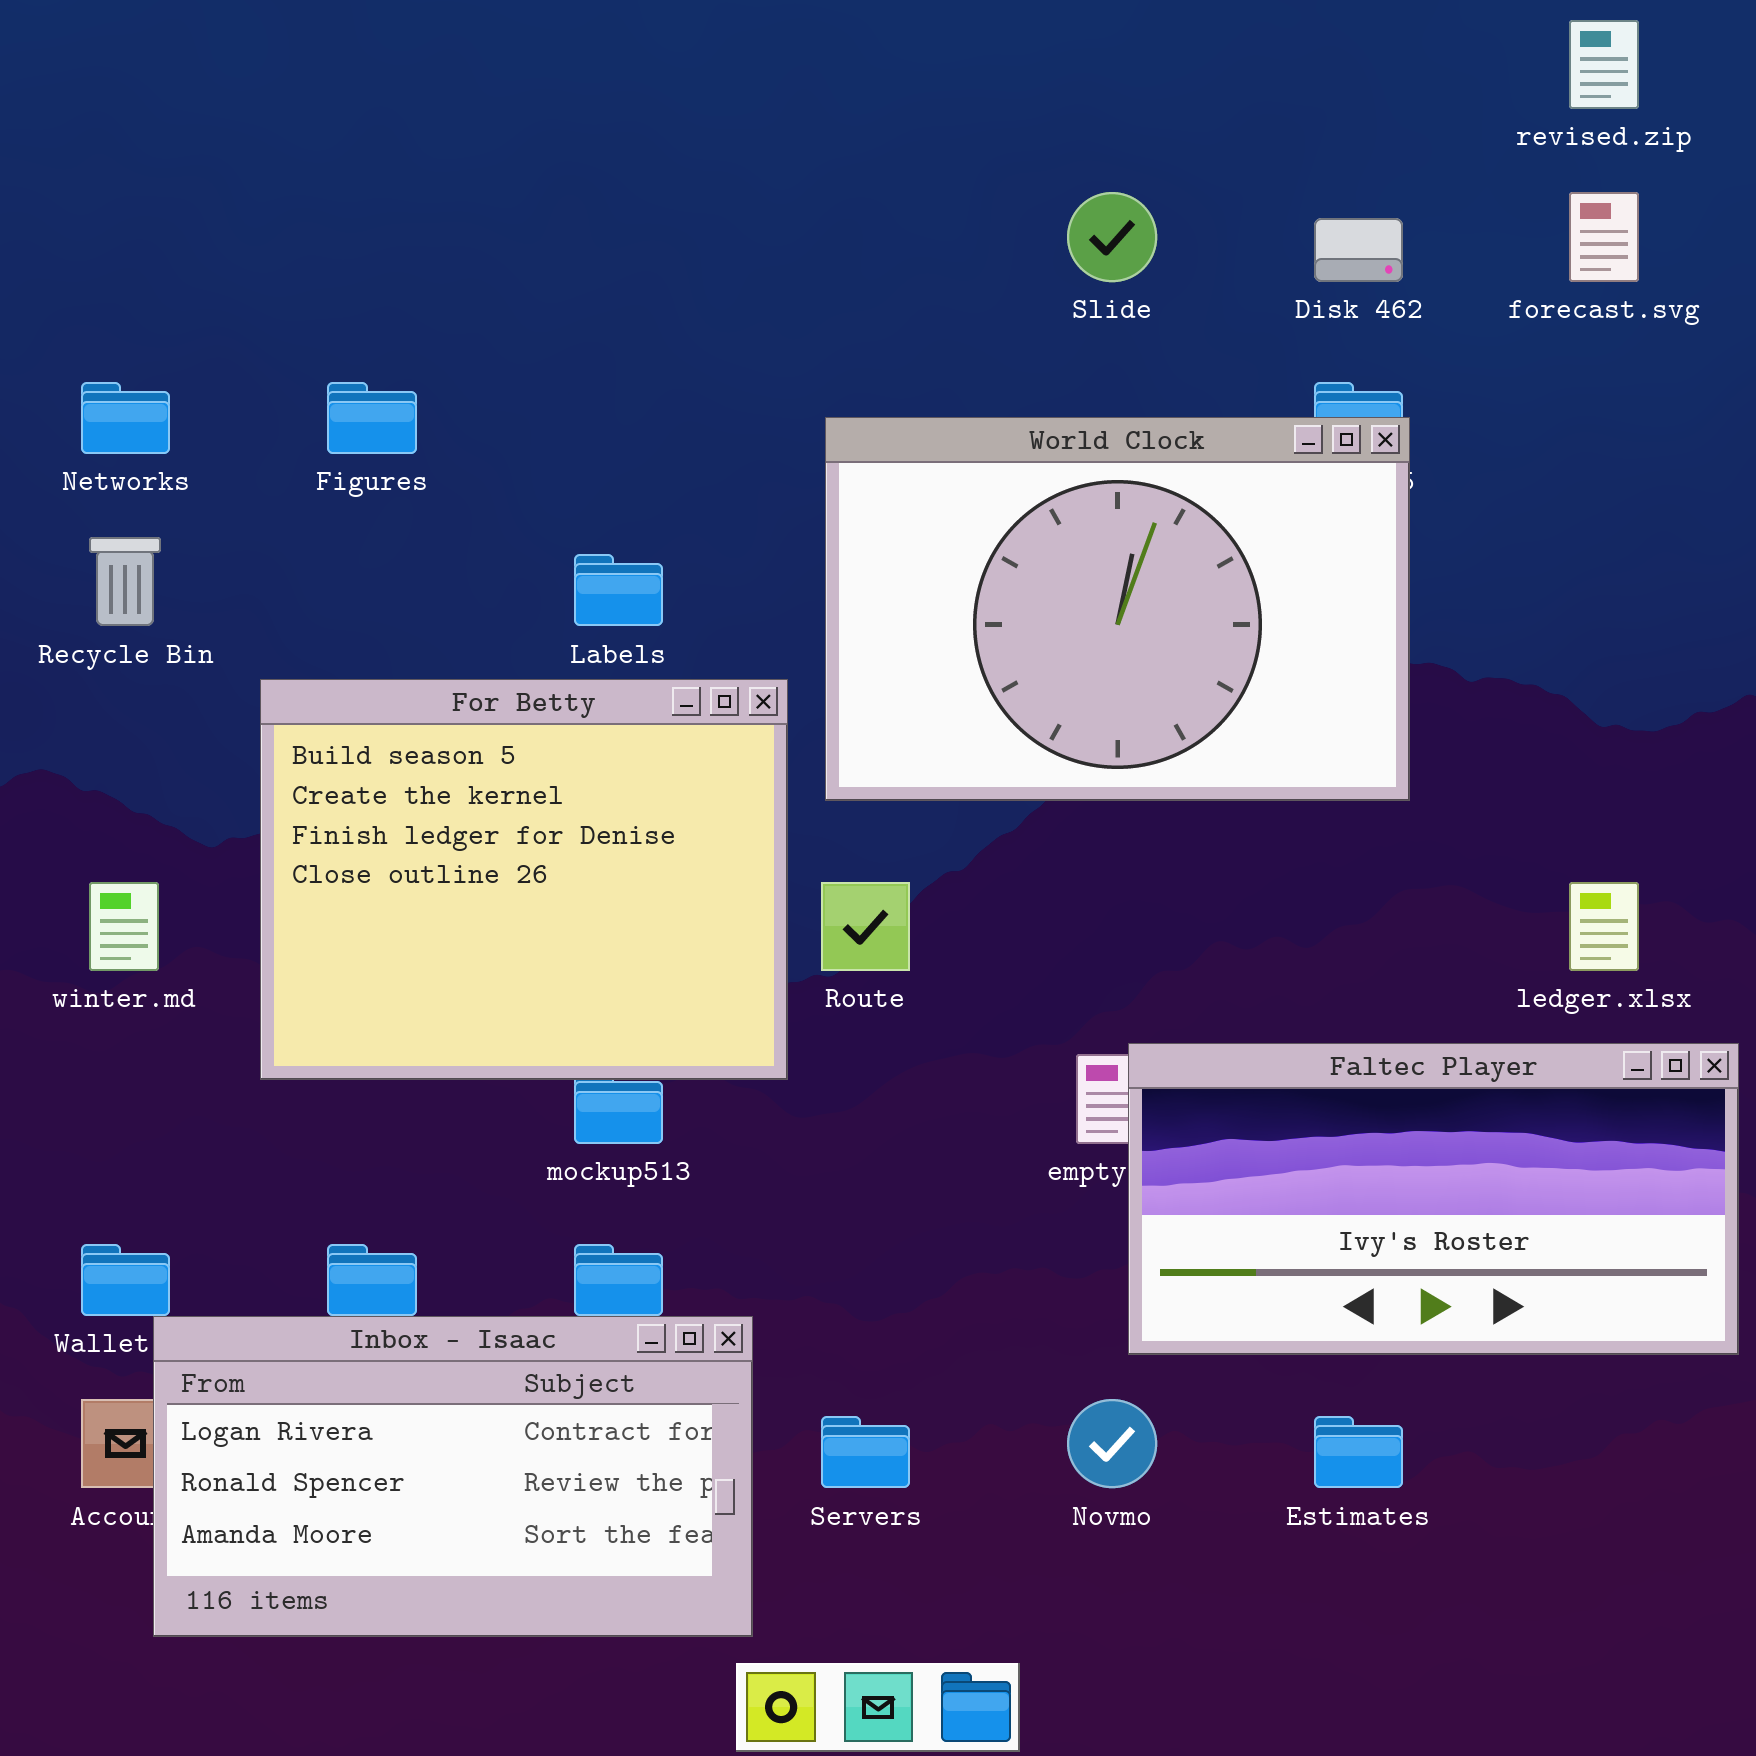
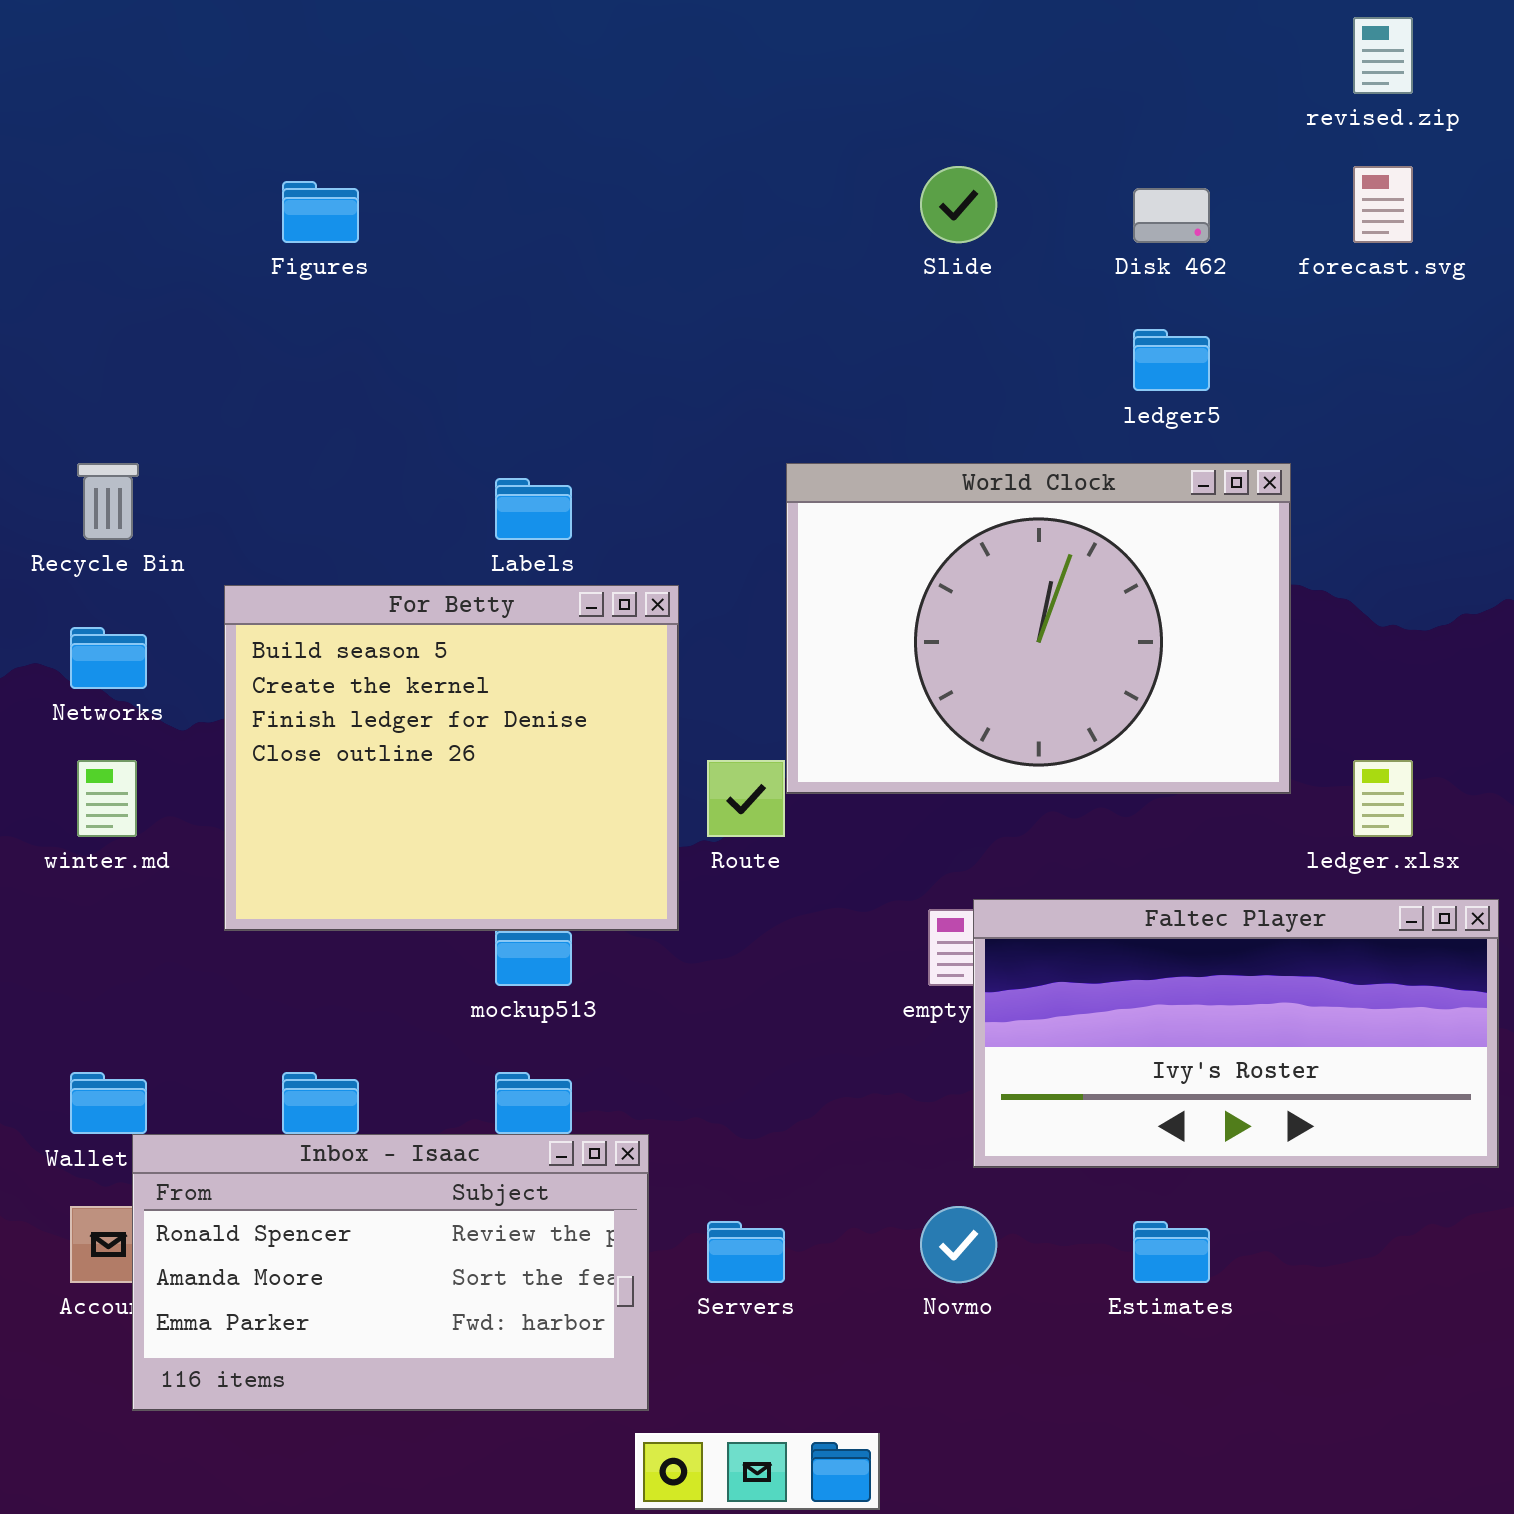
Networks: [81,382,170,454] -> [70,627,147,689], moved
Figures: [327,382,417,454] -> [282,181,359,243], moved
World Clock: [825,417,1410,801] -> [786,463,1291,794], moved
Inbox - Isaac: [153,1316,753,1637] -> [132,1134,649,1411], scrolled down 1 row

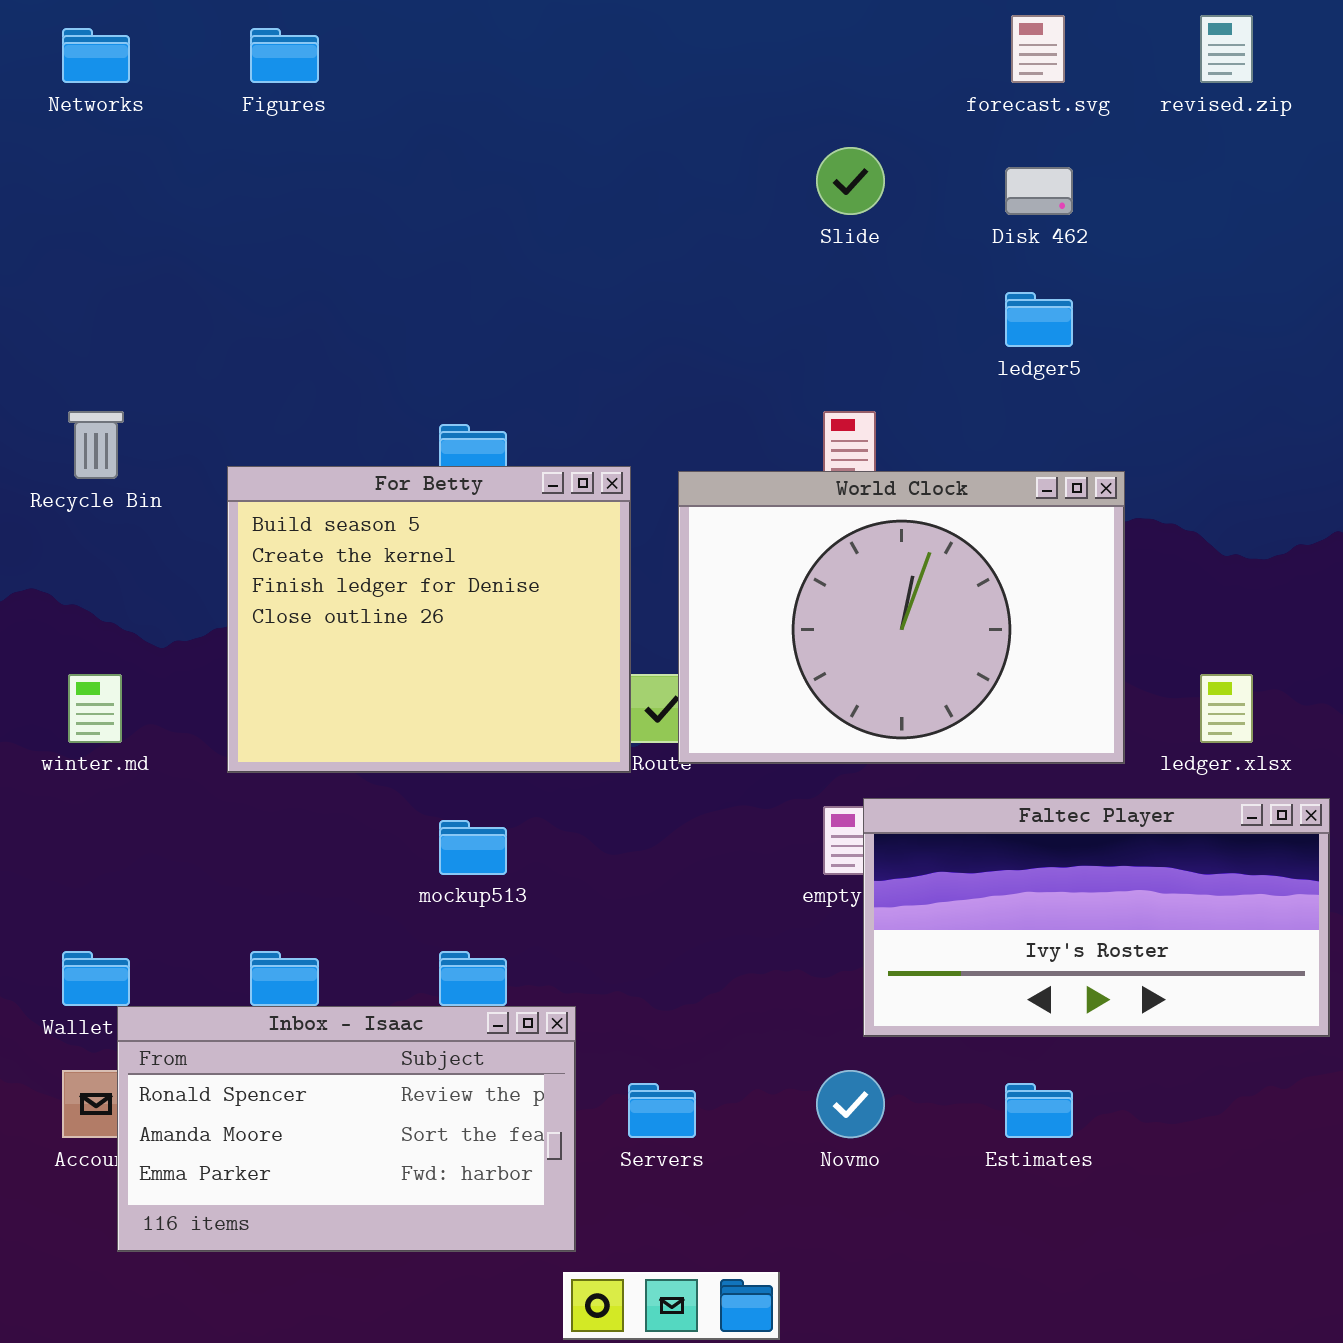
forecast.svg: [1353,166,1413,243] -> [1011,15,1065,83], moved
Figures: [282,181,359,243] -> [250,28,319,83], moved
World Clock: [786,463,1291,794] -> [678,471,1125,764], moved
For Betty: [224,585,679,931] -> [227,466,631,773], moved
Networks: [70,627,147,689] -> [62,28,130,83], moved

